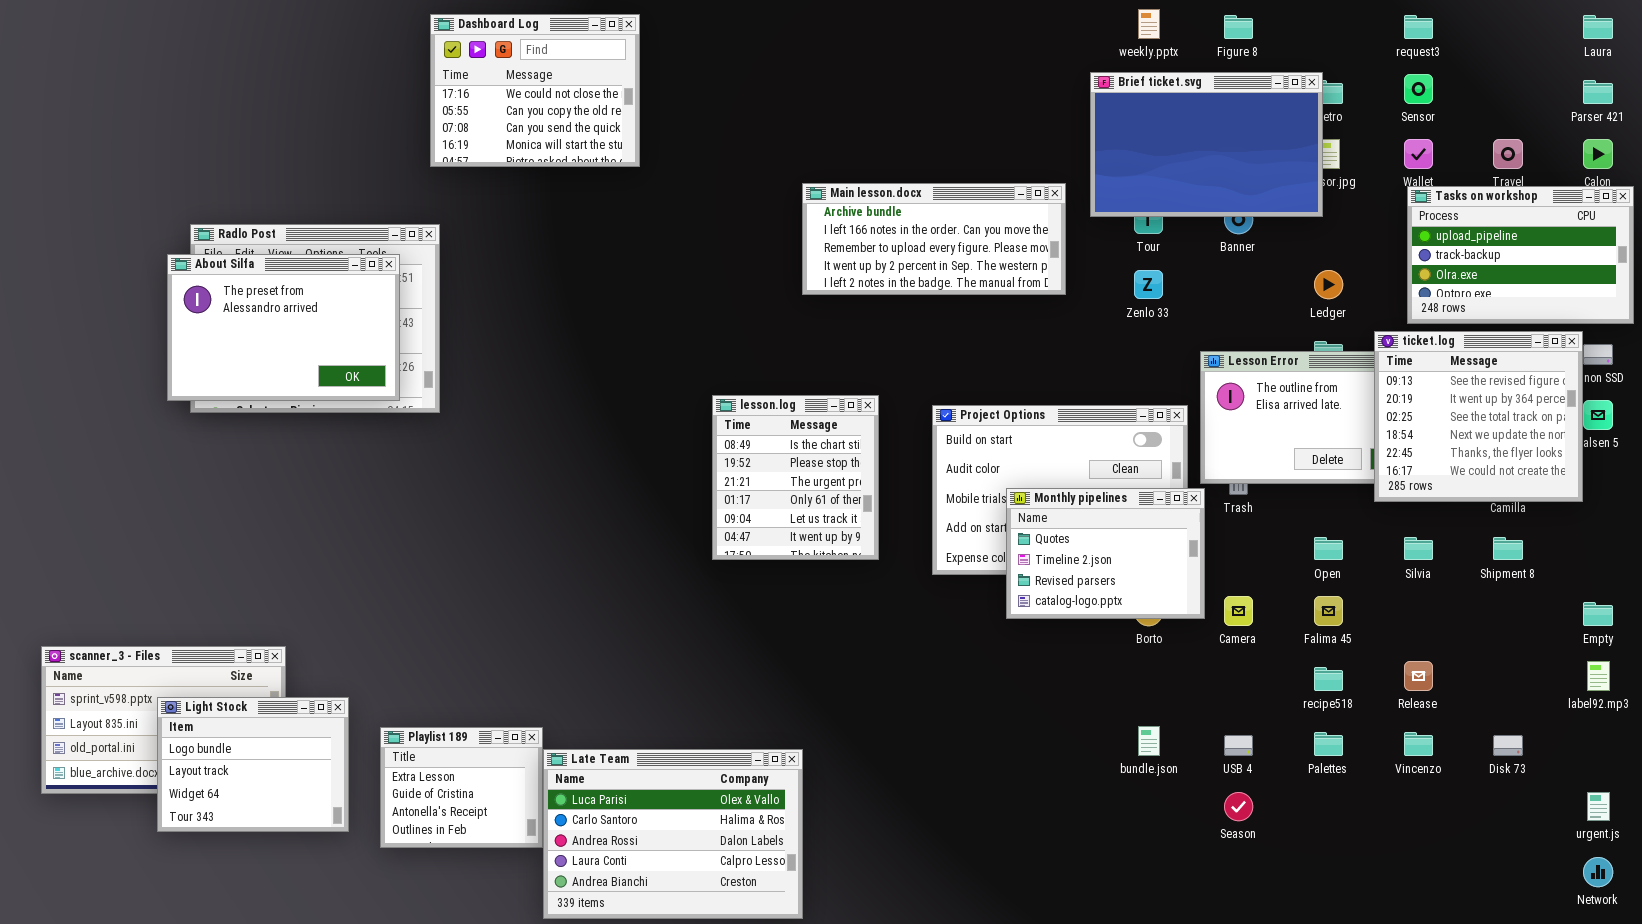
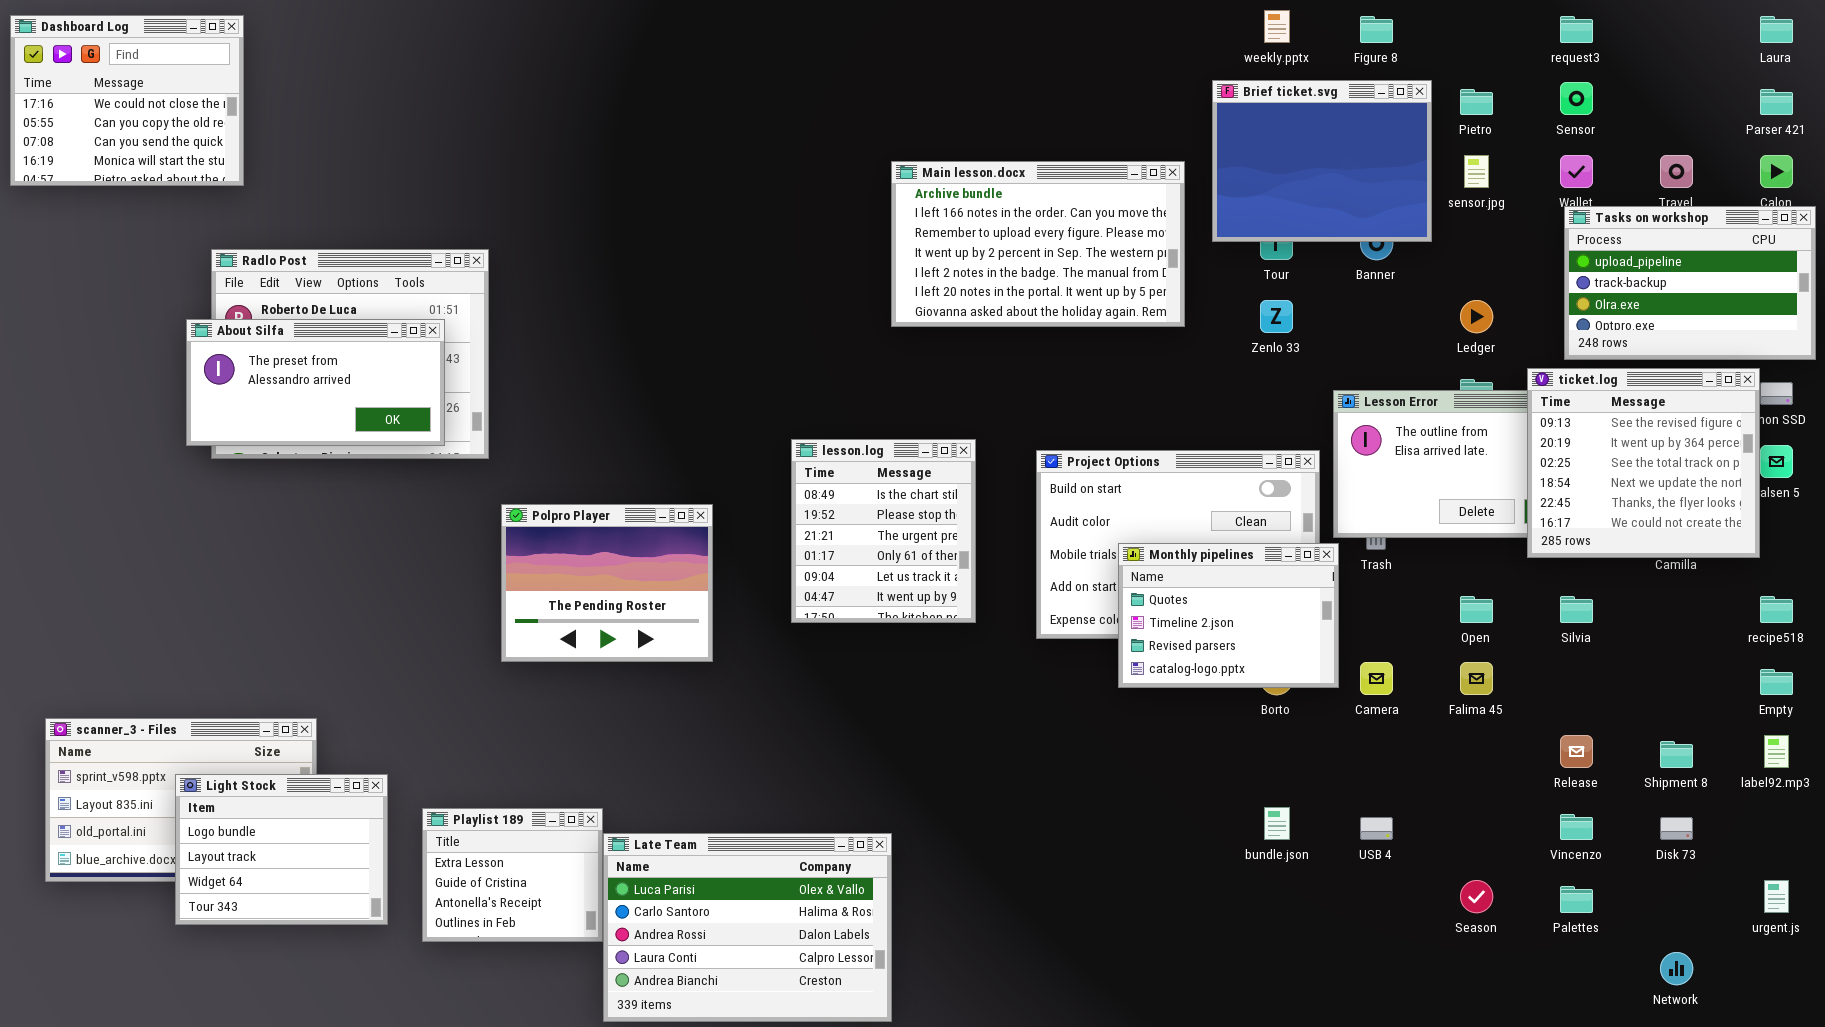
Dashboard Log: [430,14,640,167] -> [10,15,244,186], moved
Brief ticket.svg: [1090,72,1323,217] -> [1212,80,1432,242], resized
Main lesson.docx: [802,183,1066,295] -> [891,161,1185,327], resized
About Silfa: [167,254,400,401] -> [186,319,445,446], resized
Polpro Player: none -> [501,504,713,662], opened
Shipment 8: [1493,537,1523,560] -> [1660,741,1693,768], moved
recipe518: [1314,667,1343,691] -> [1760,596,1793,623], moved
Palettes: [1314,732,1343,756] -> [1560,886,1593,913], moved
Season: [1224,792,1253,821] -> [1460,880,1493,913], moved
Network: [1583,857,1613,887] -> [1660,952,1693,985], moved

